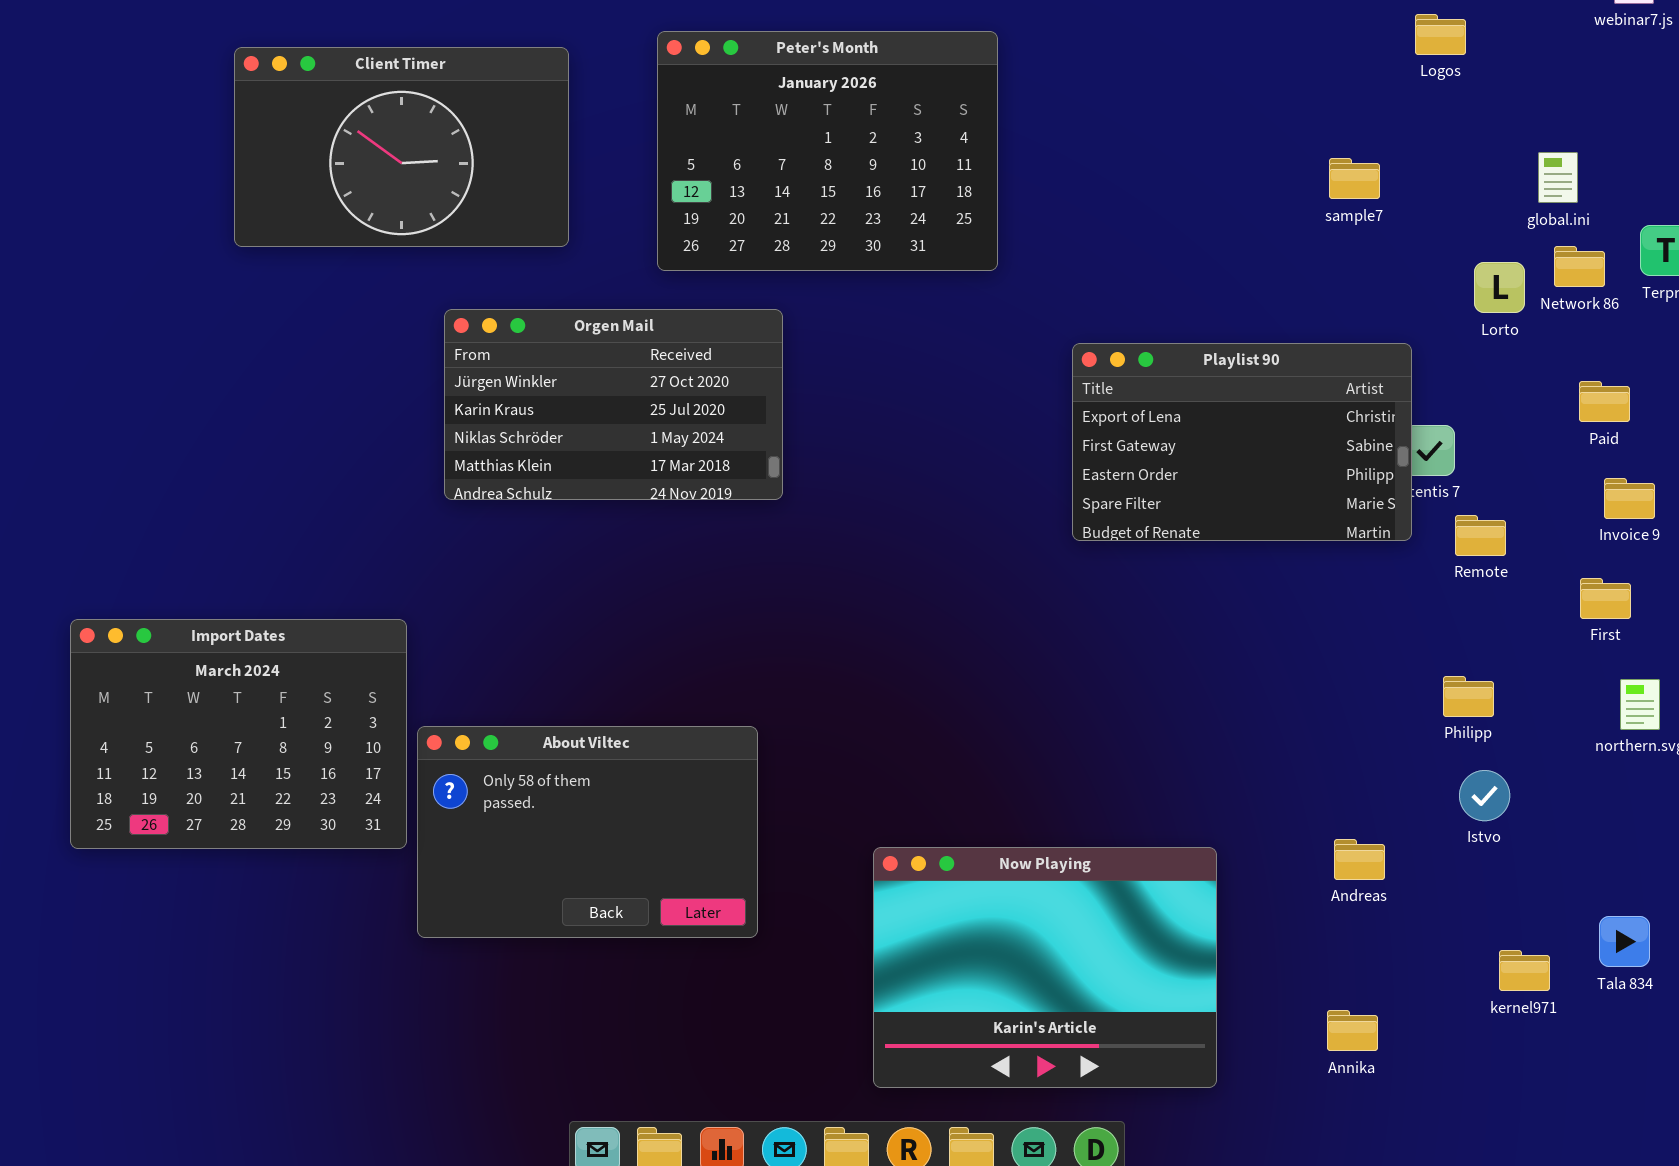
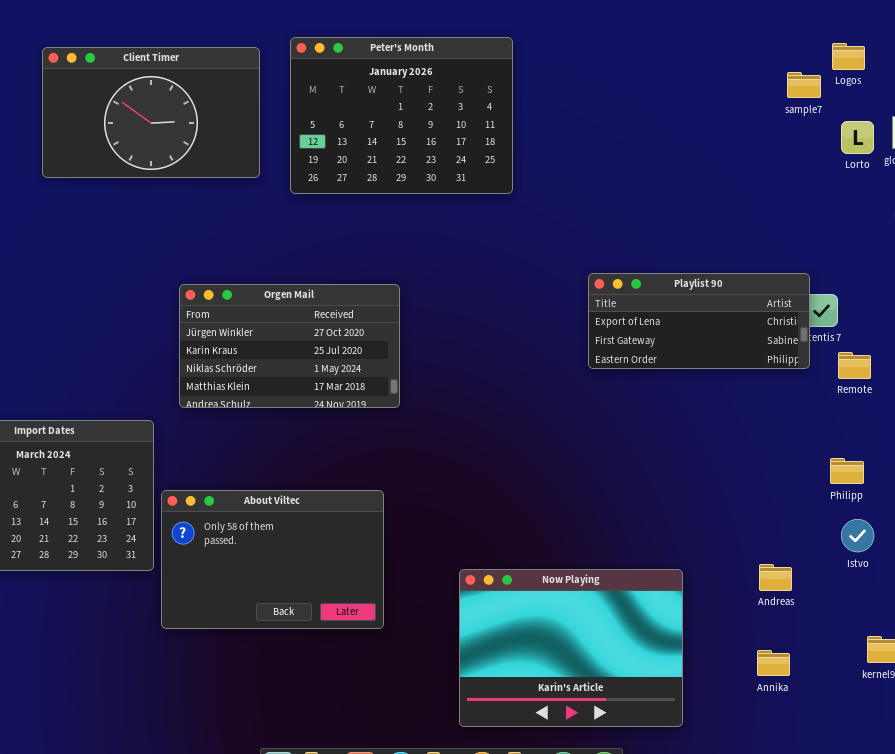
Logos: [1415,14,1466,55] -> [832,43,865,70], moved
Peter's Month: [657,31,998,271] -> [290,37,513,194], moved
sample7: [1329,158,1380,199] -> [787,72,821,98], moved
Lorto: [1474,262,1525,313] -> [841,121,874,154], moved
Orgen Mail: [444,309,783,500] -> [179,284,400,408], moved
Playlist 90: [1072,343,1412,541] -> [588,273,810,369], resized
Annika: [1327,1010,1378,1051] -> [757,650,790,676], moved

